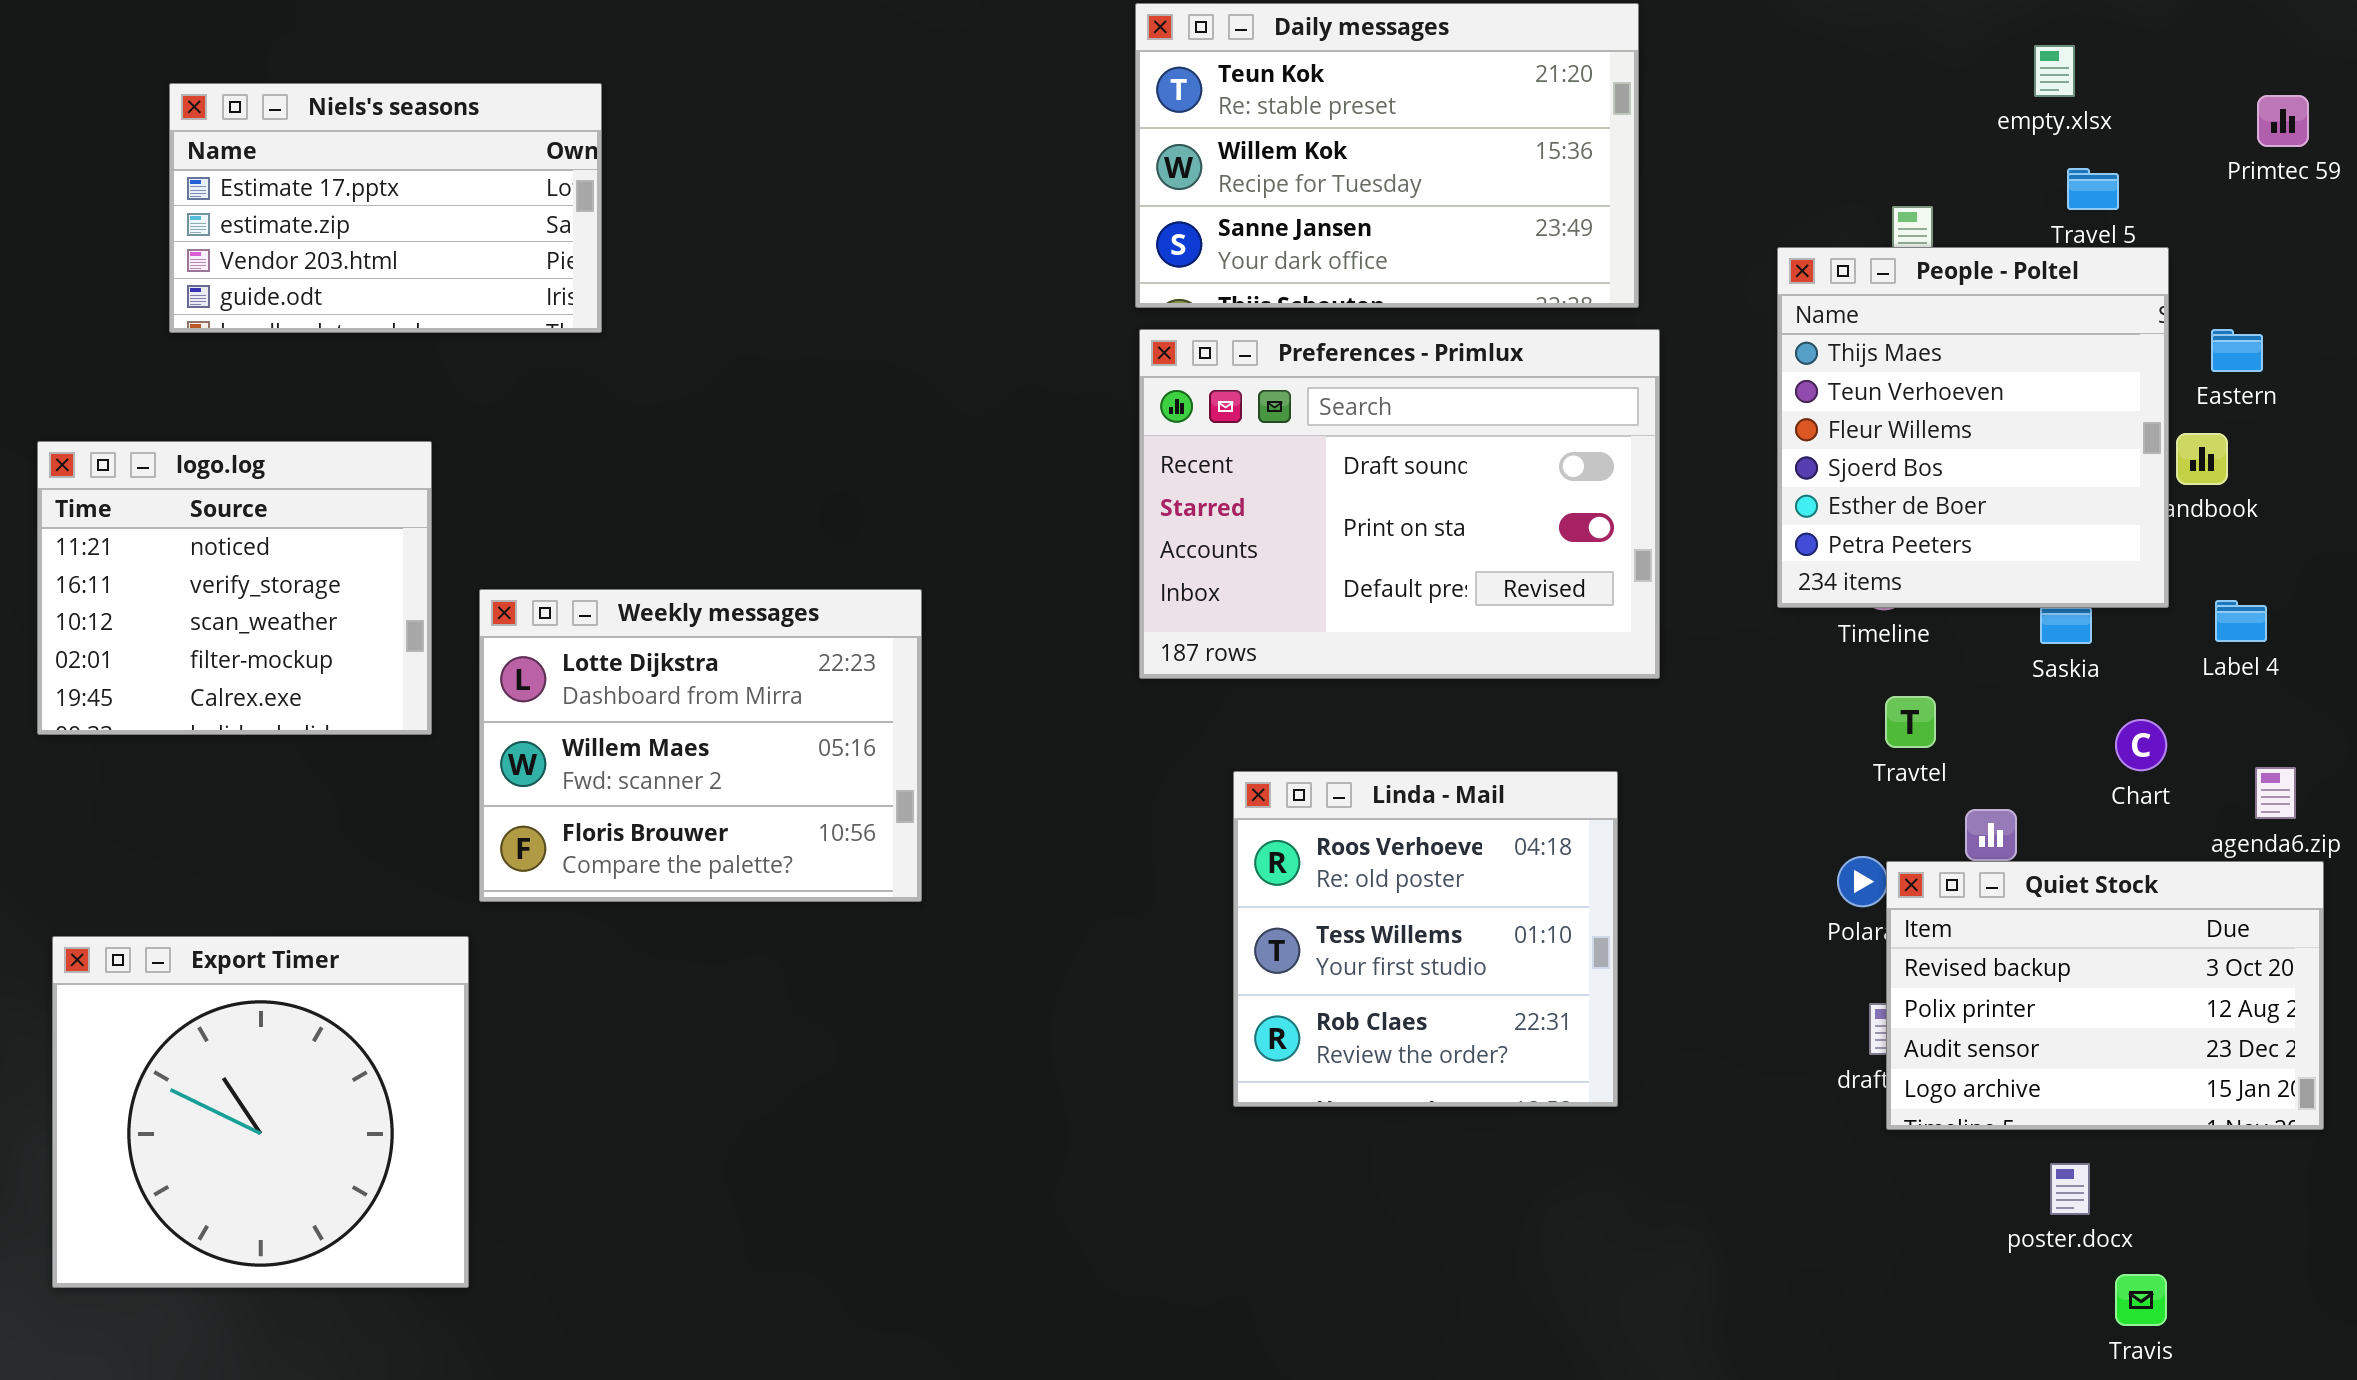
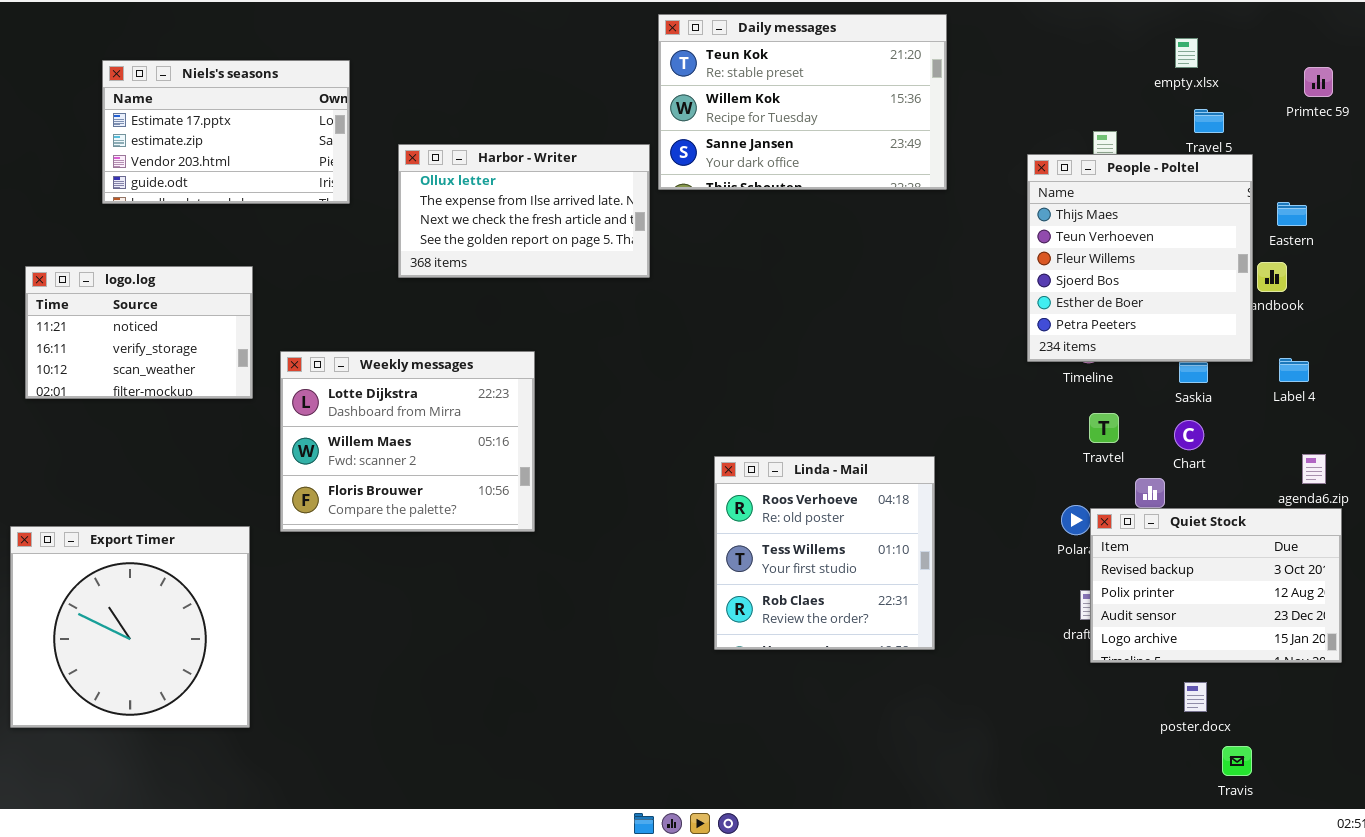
Harbor - Writer: none -> [398,144,650,278], opened
Preferences - Primlux: [1139,329,1660,679] -> none, closed
logo.log: [37,441,432,735] -> [25,266,253,399], resized
Chart: [2115,719,2167,771] -> [1174,420,1204,450], moved
Export Timer: [52,936,469,1288] -> [10,526,250,728], moved

